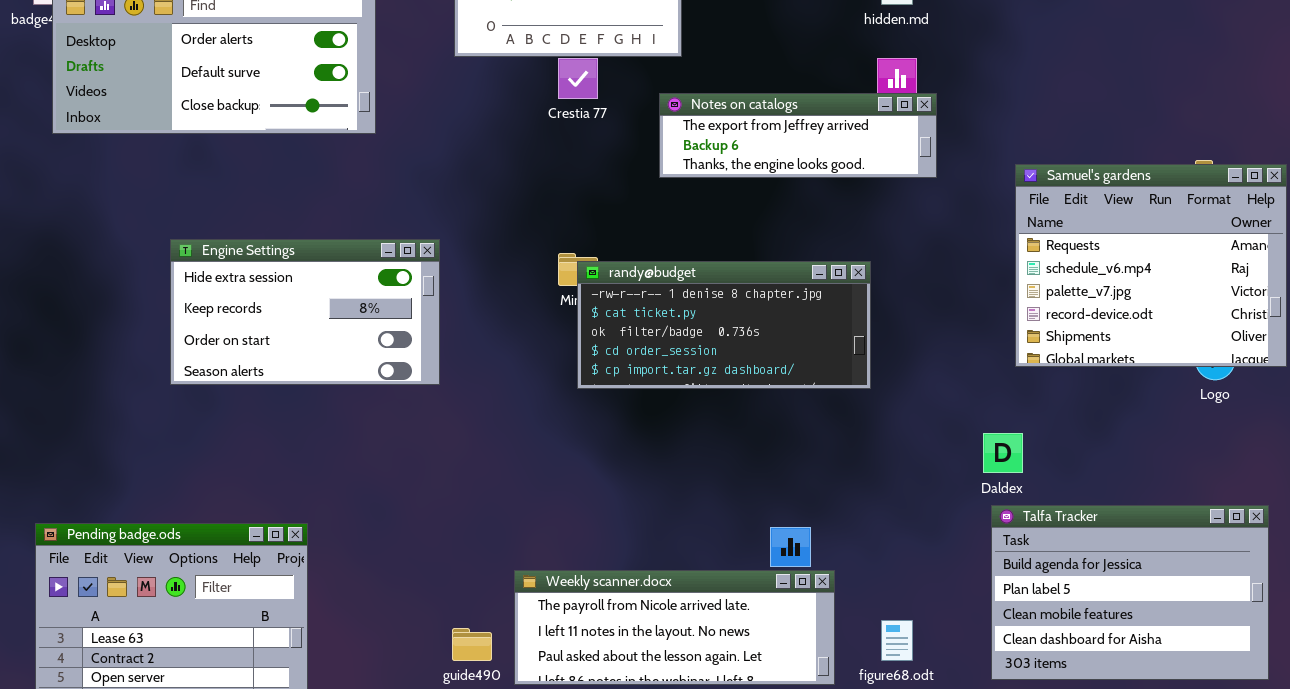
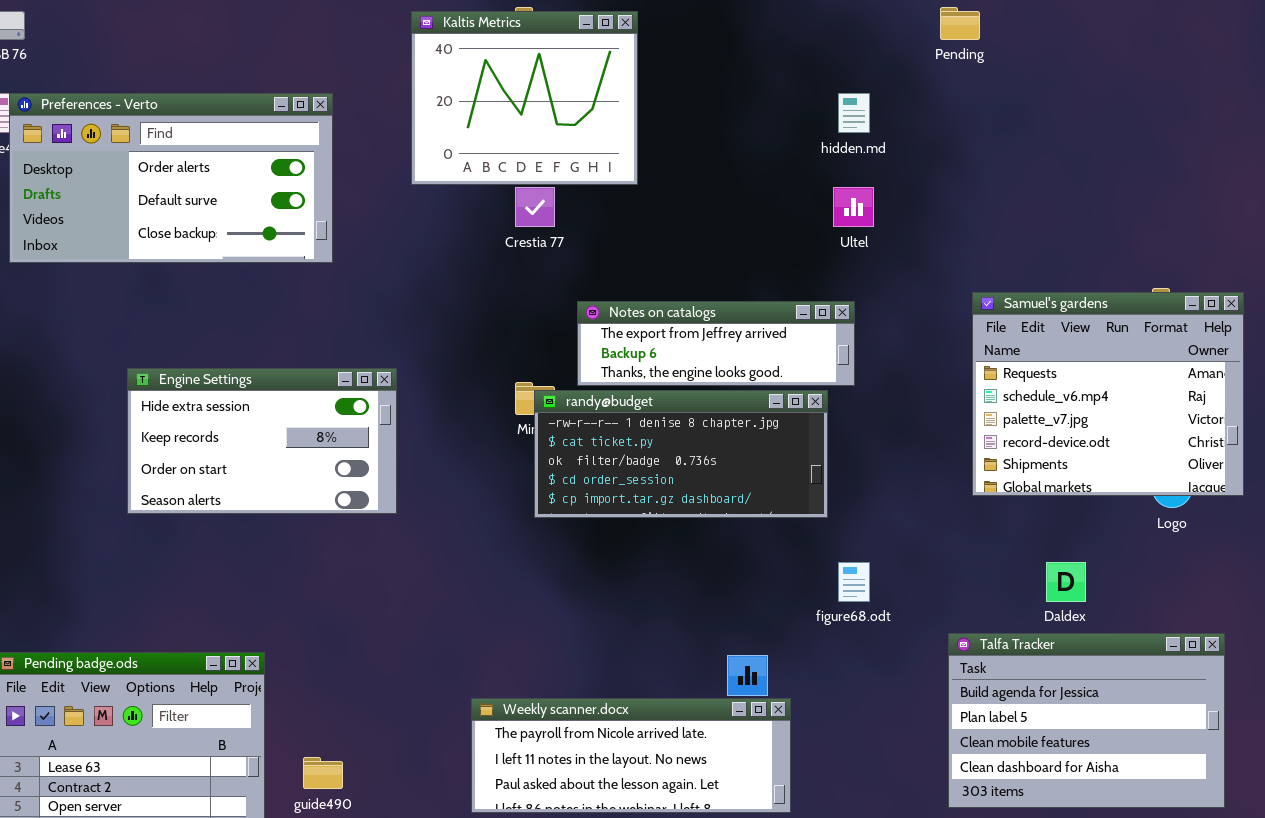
Notes on catalogs: [659,93,937,178] -> [577,301,855,386], moved
Daldex: [983,433,1023,473] -> [1046,562,1086,602], moved
figure68.odt: [881,620,913,661] -> [838,562,870,602], moved
guide490: [452,628,492,661] -> [303,757,343,789], moved

